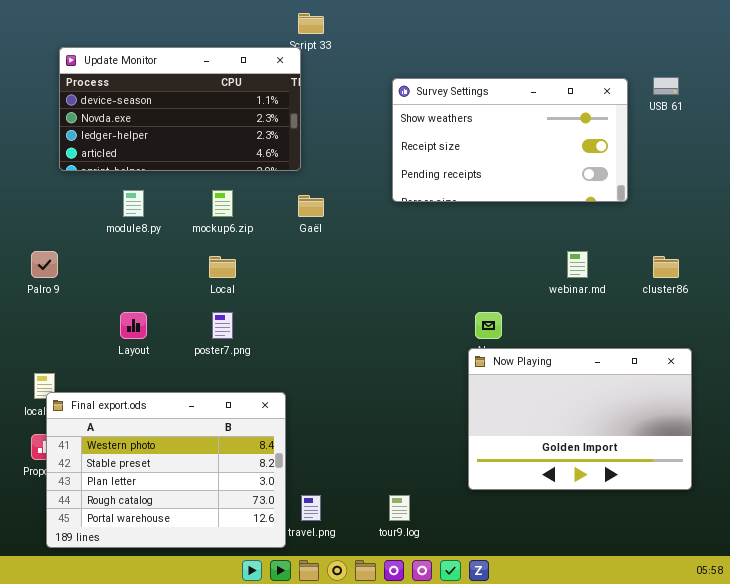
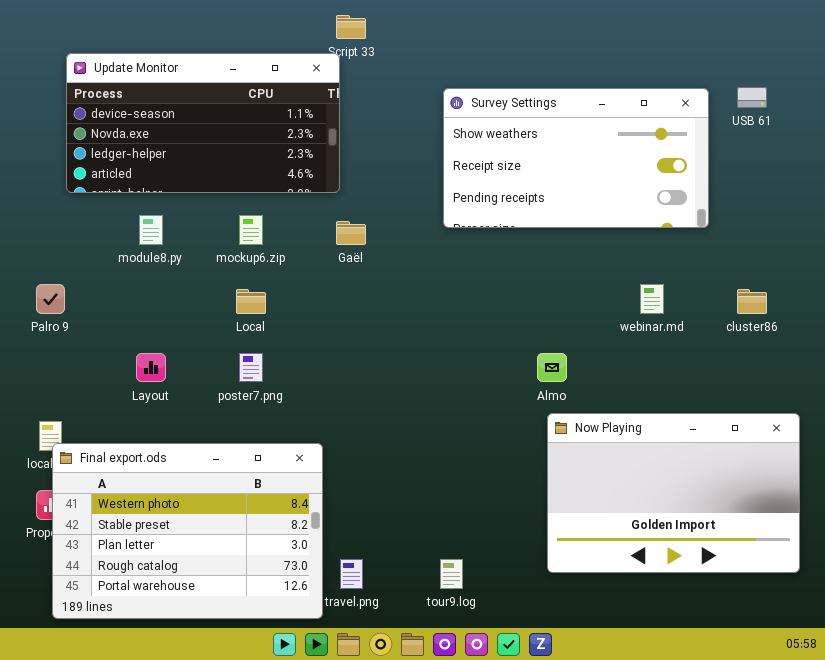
Now Playing: [468,348,692,490] -> [547,413,800,573], moved

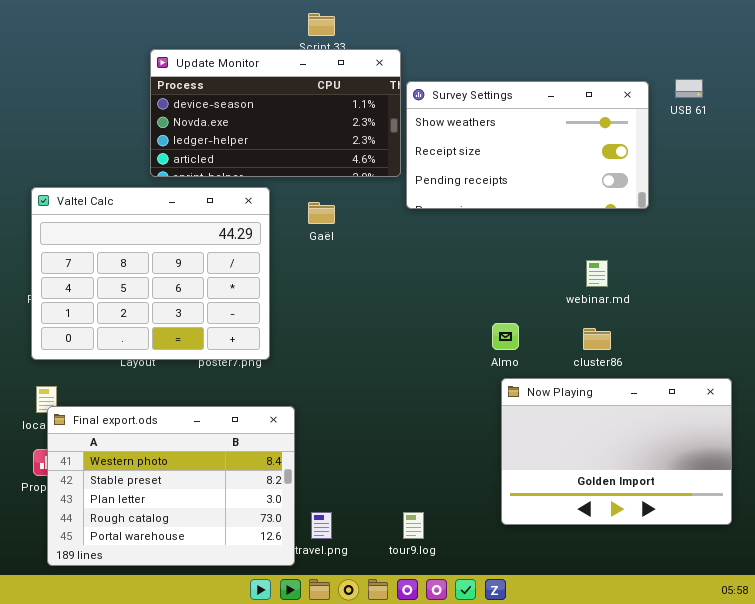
Update Monitor: [66,53,340,193] -> [150,49,401,177], moved
Valtel Calc: none -> [31,187,270,360], opened
cluster86: [737,289,767,314] -> [583,328,611,350], moved

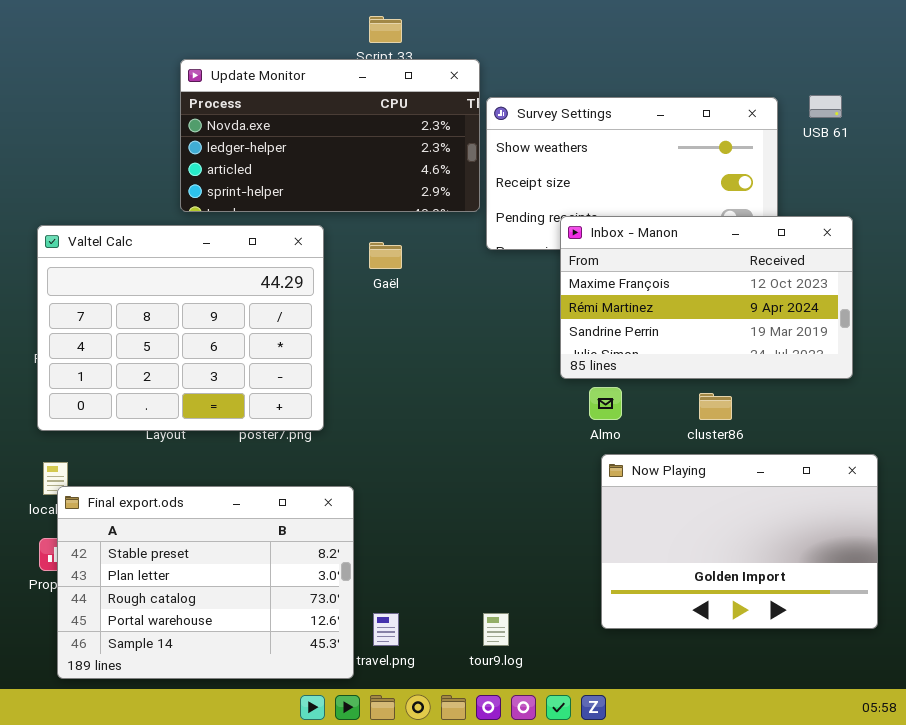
Update Monitor: [150,49,401,177] -> [180,59,480,212], scrolled down 1 row
Inbox - Manon: none -> [560,216,853,379], opened
Final export.ods: [47,406,295,566] -> [57,486,354,679], scrolled down 1 row

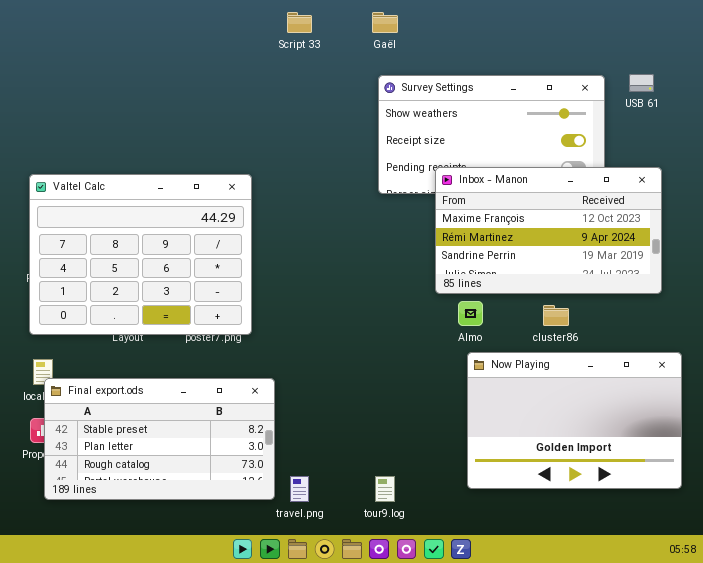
Update Monitor: [180,59,480,212] -> none, closed
Gaël: [369,242,402,269] -> [372,12,398,33], moved
Final export.ods: [57,486,354,679] -> [44,378,275,500], resized

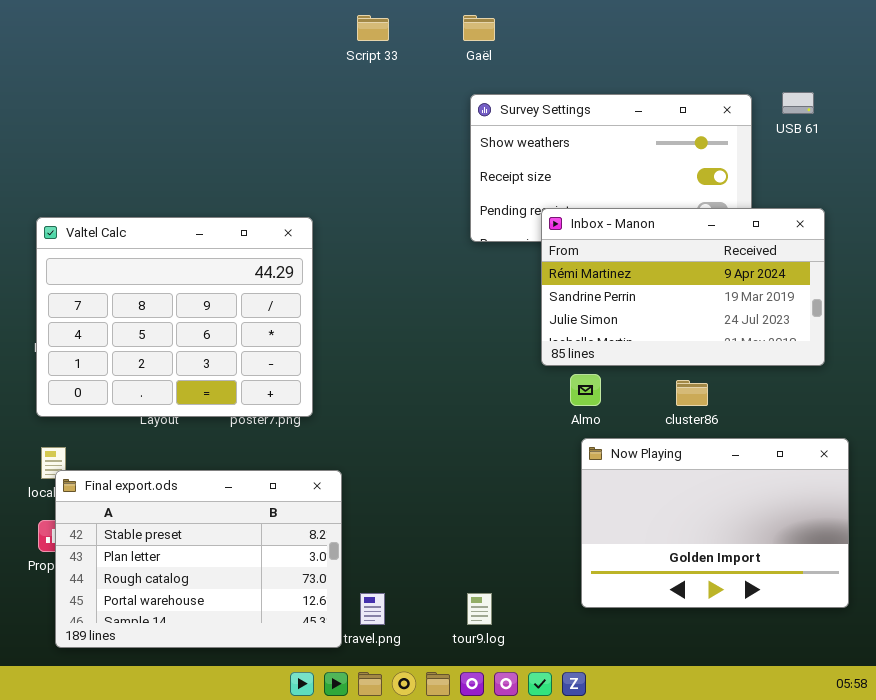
Inbox - Manon: [435,167,662,294] -> [541,208,825,366], scrolled down 1 row
Final export.ods: [44,378,275,500] -> [55,470,342,648], resized

